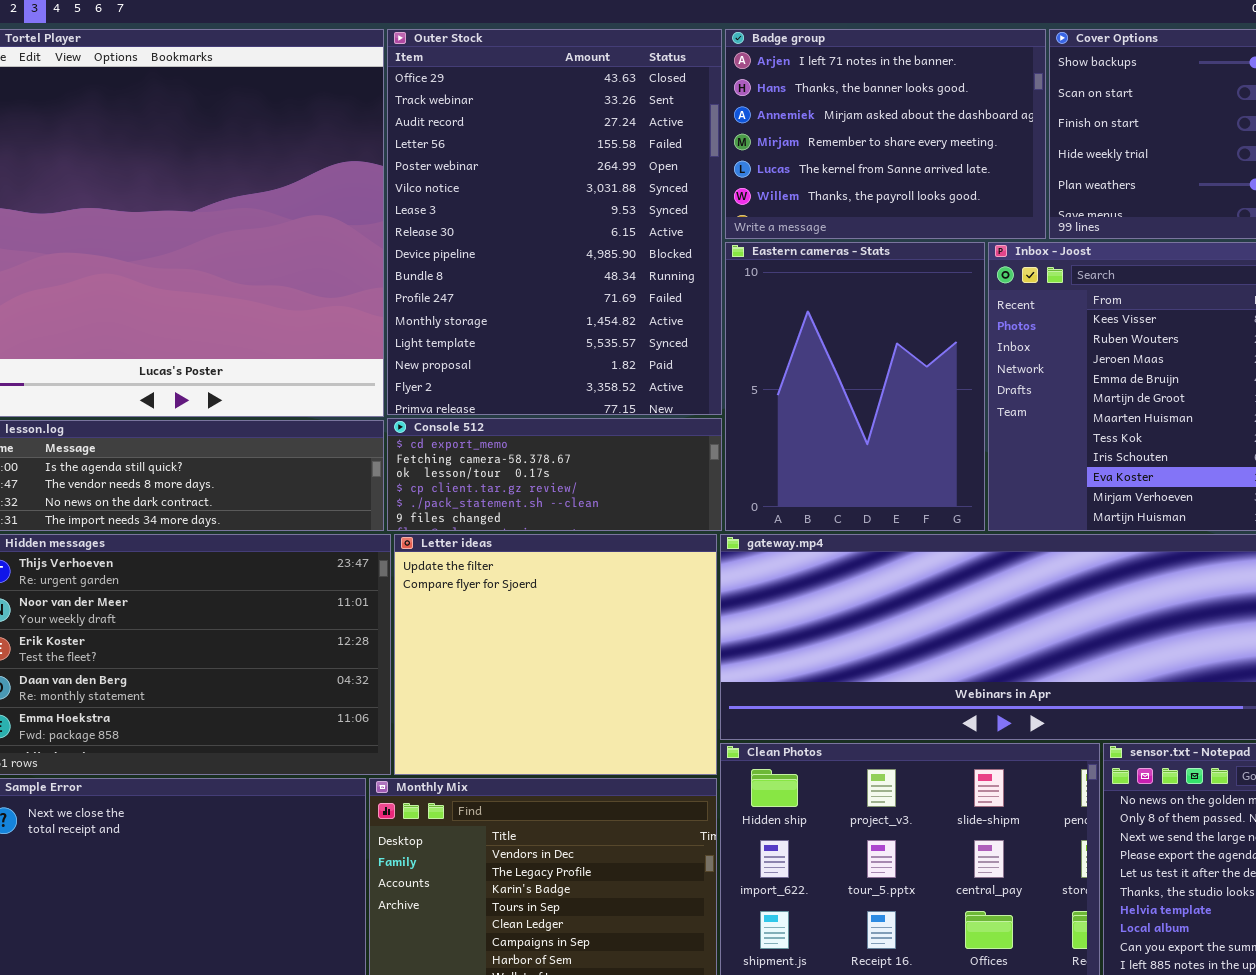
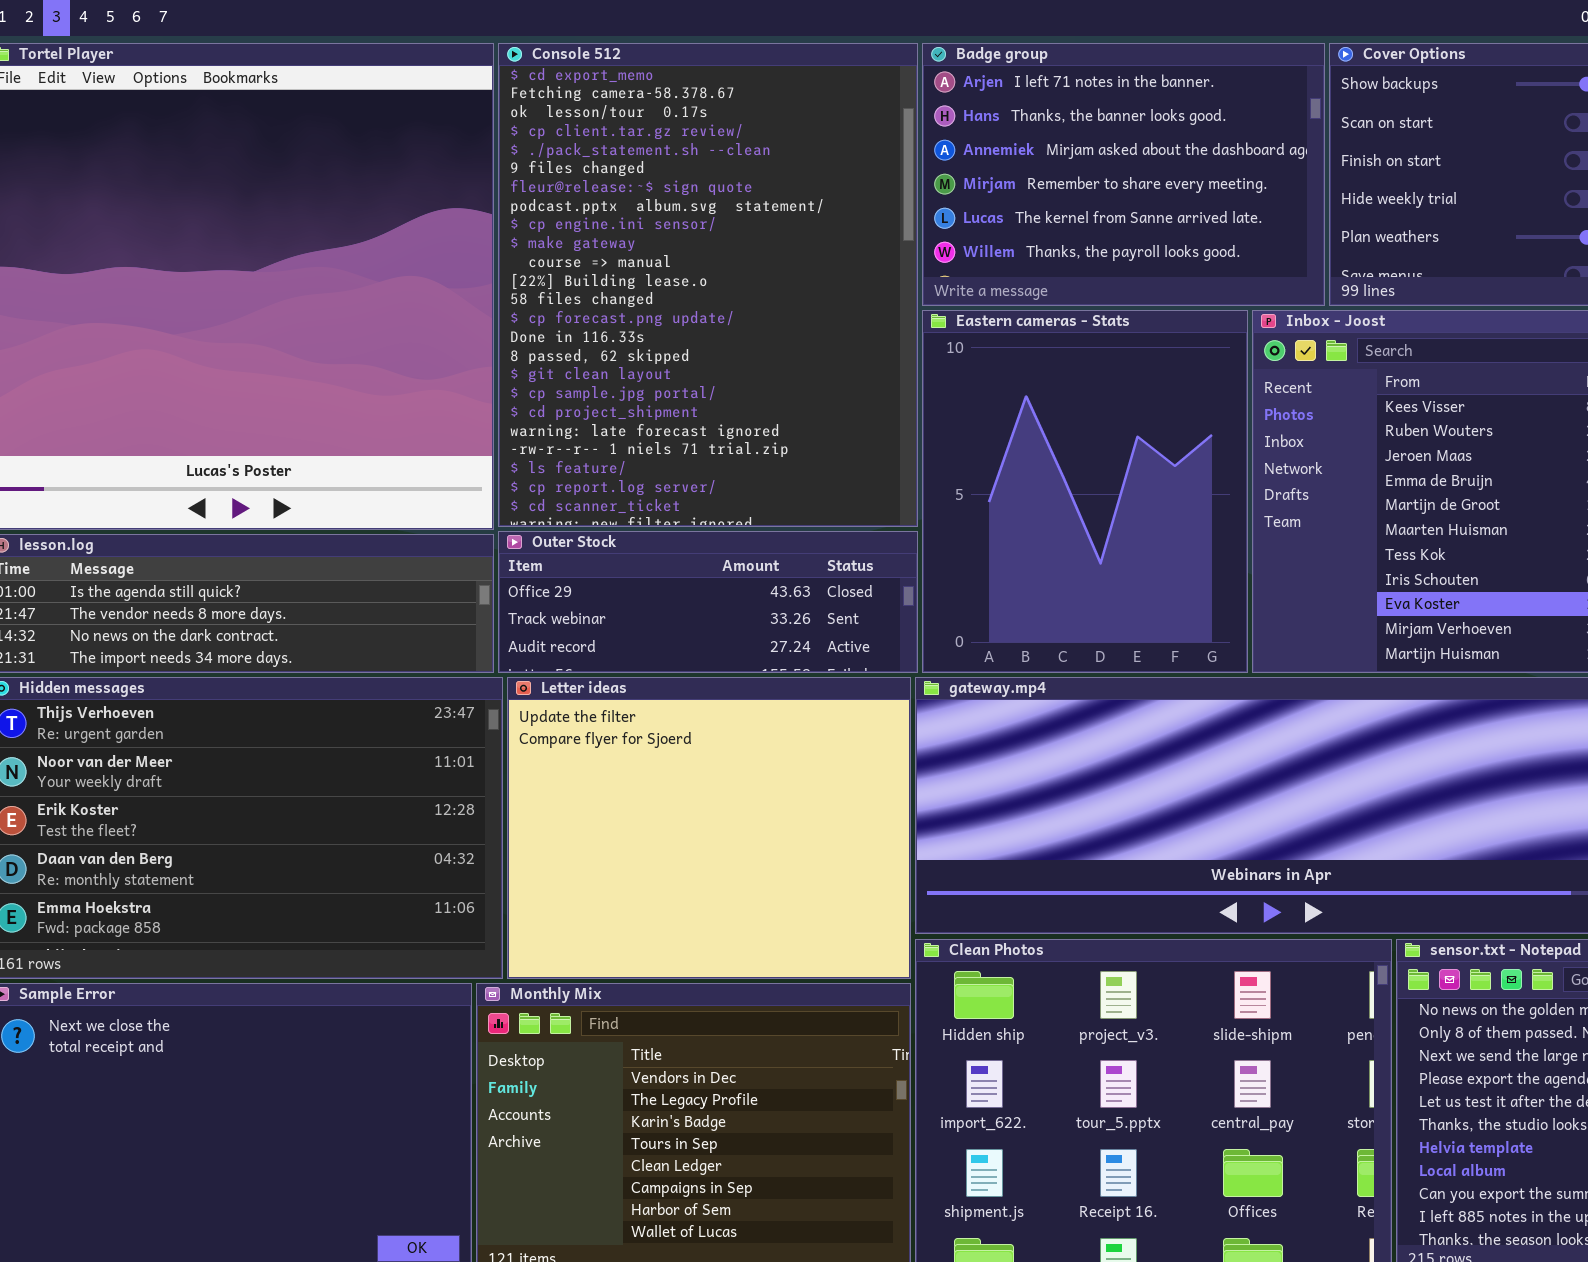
Outer Stock: [387,29,722,415] -> [498,531,918,673], moved, resized
Console 512: [387,418,722,531] -> [498,43,918,527], moved, resized

